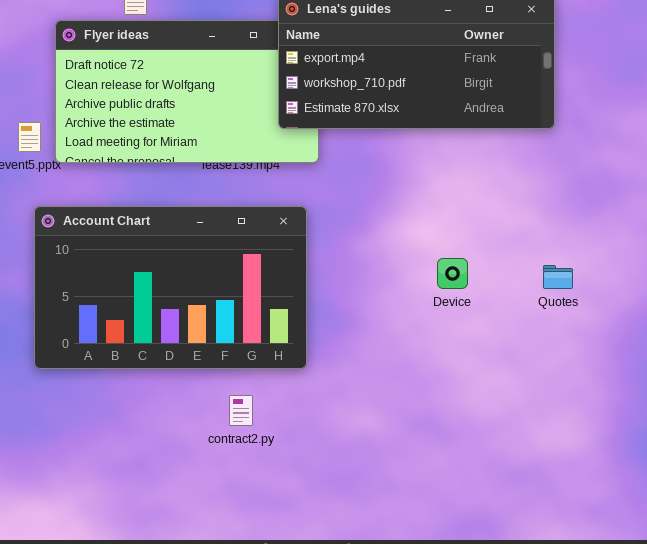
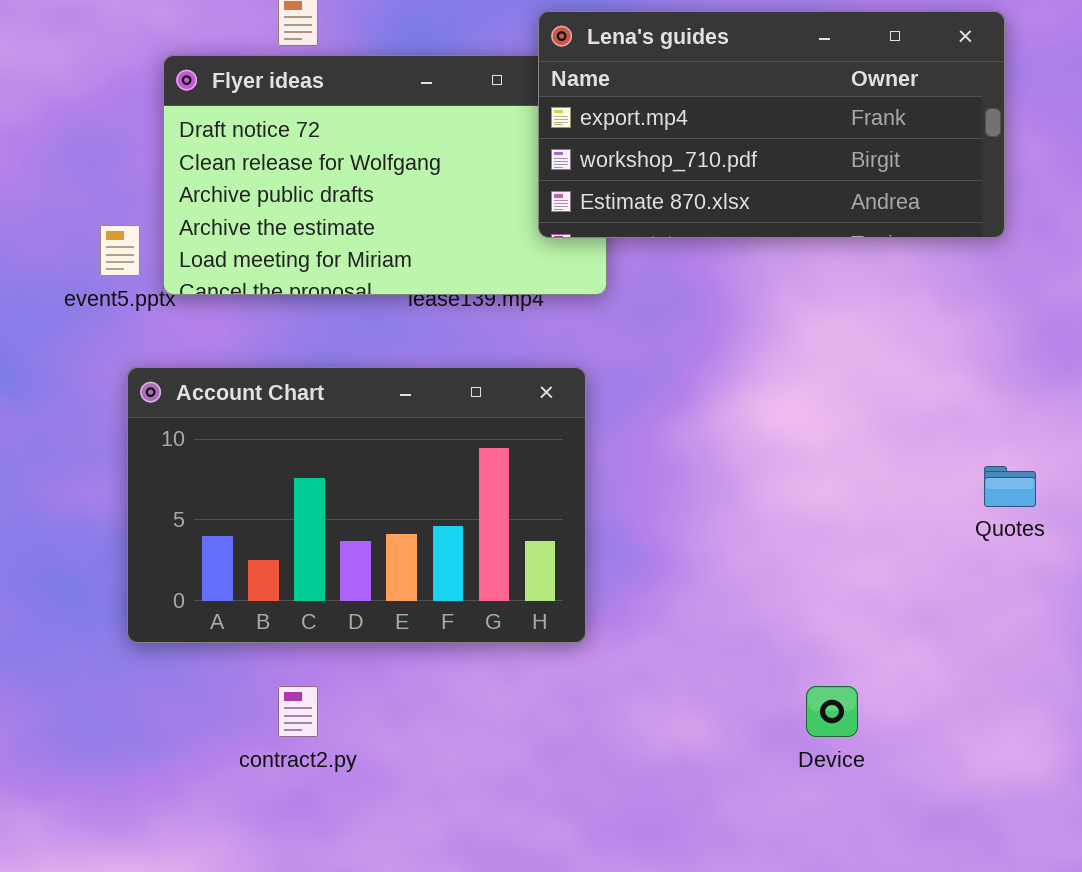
Device: [437,258,468,289] -> [806,686,858,737], moved
contract2.py: [229,395,253,426] -> [278,686,318,737], moved

